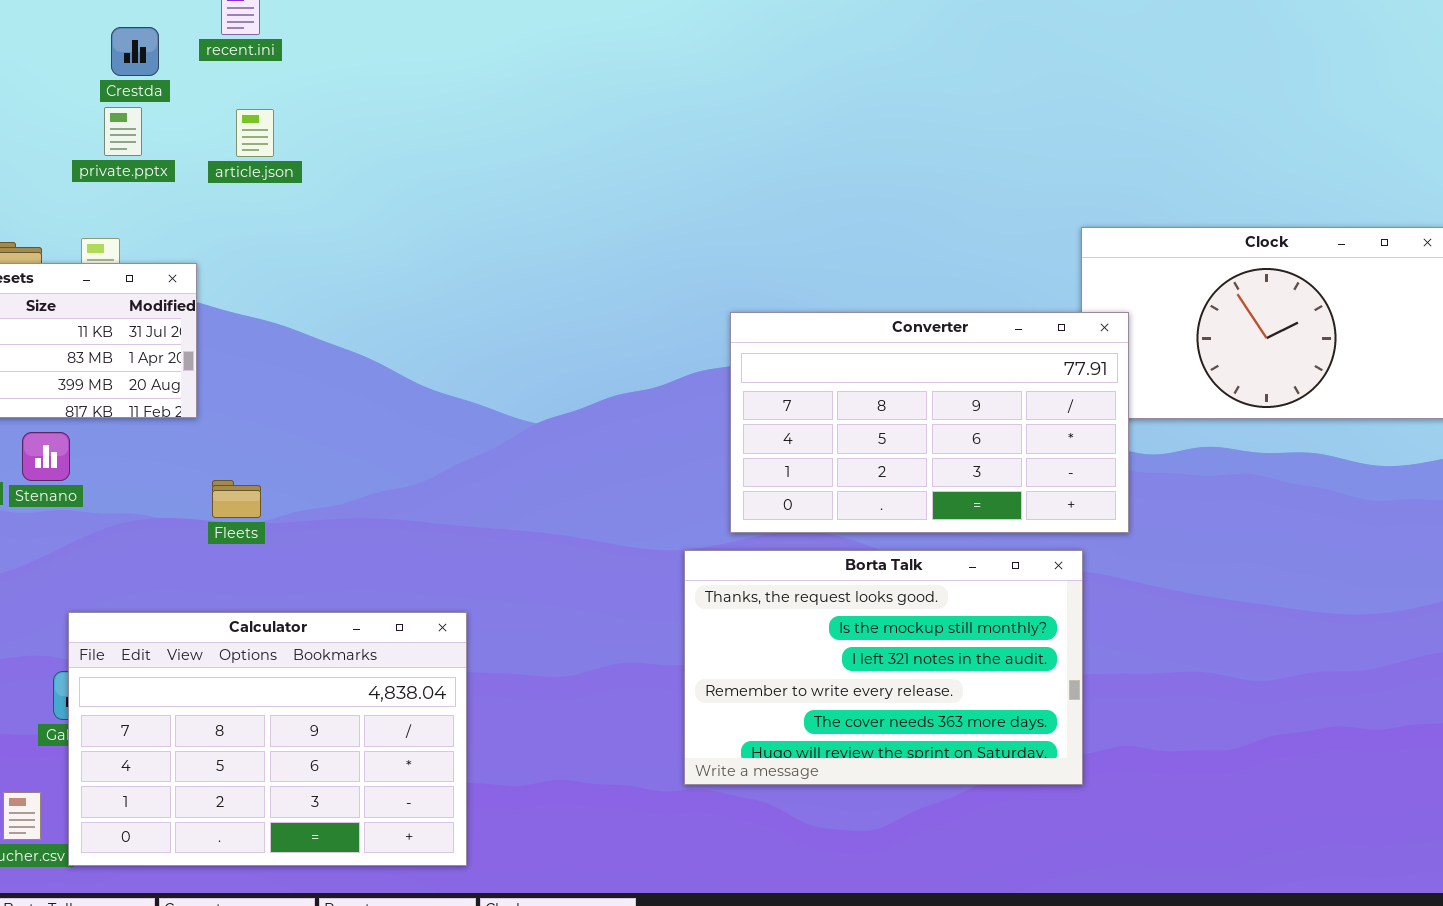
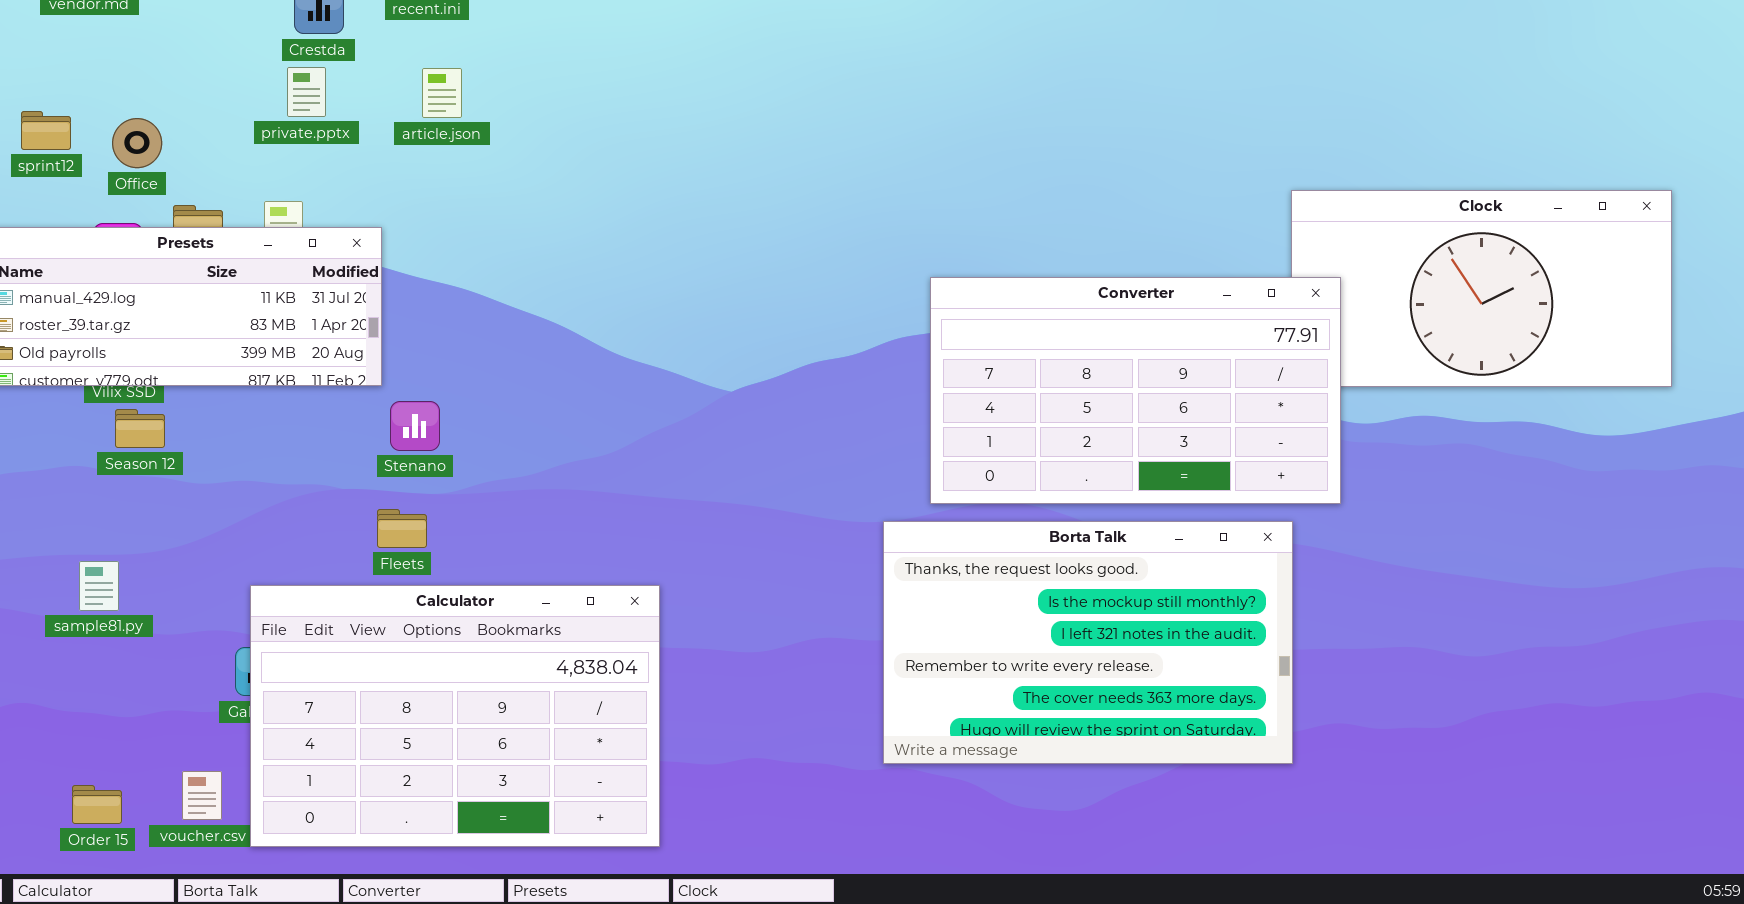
Stenano: [22,432,70,481] -> [390,401,440,451], moved
Fleets: [212,480,261,518] -> [377,509,427,548], moved

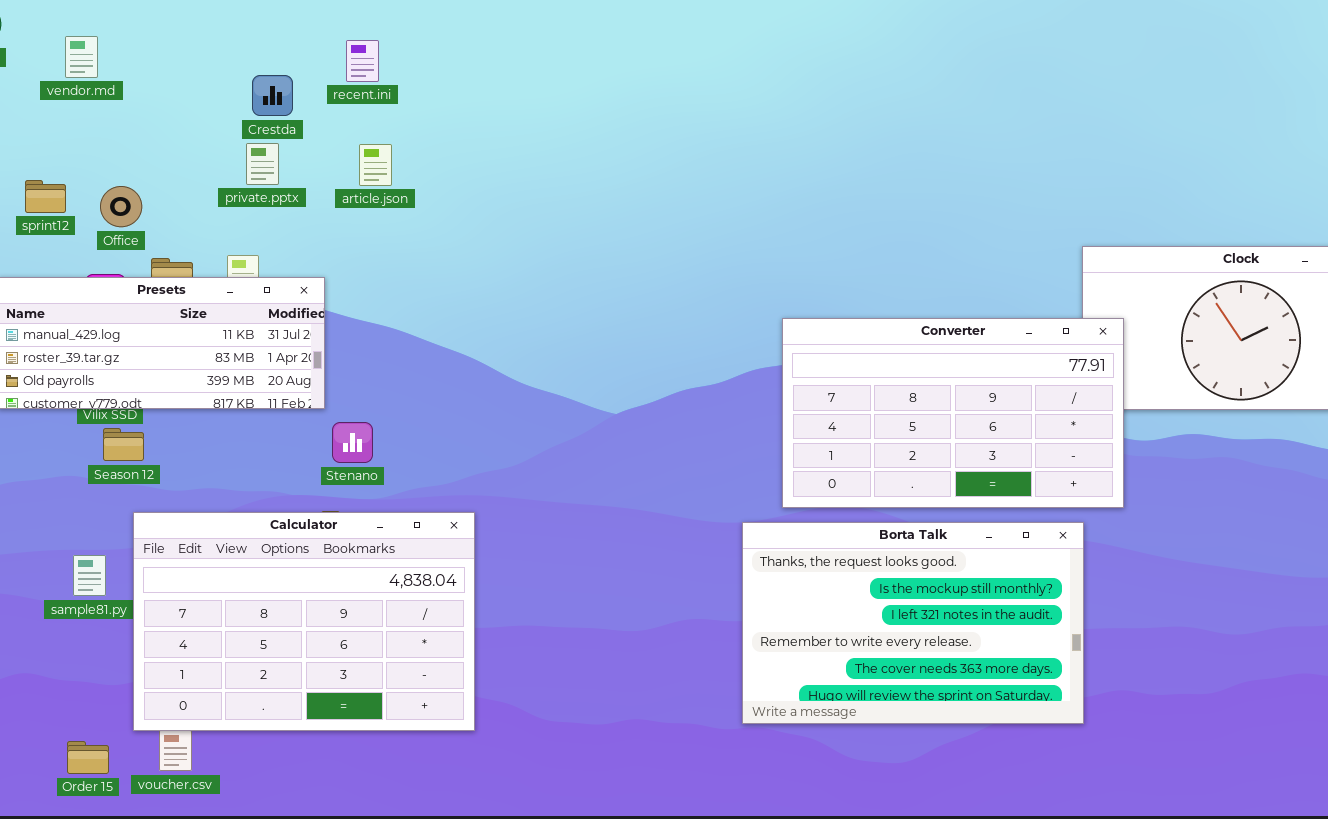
Calculator: [250,585,660,847] -> [133,512,475,731], moved

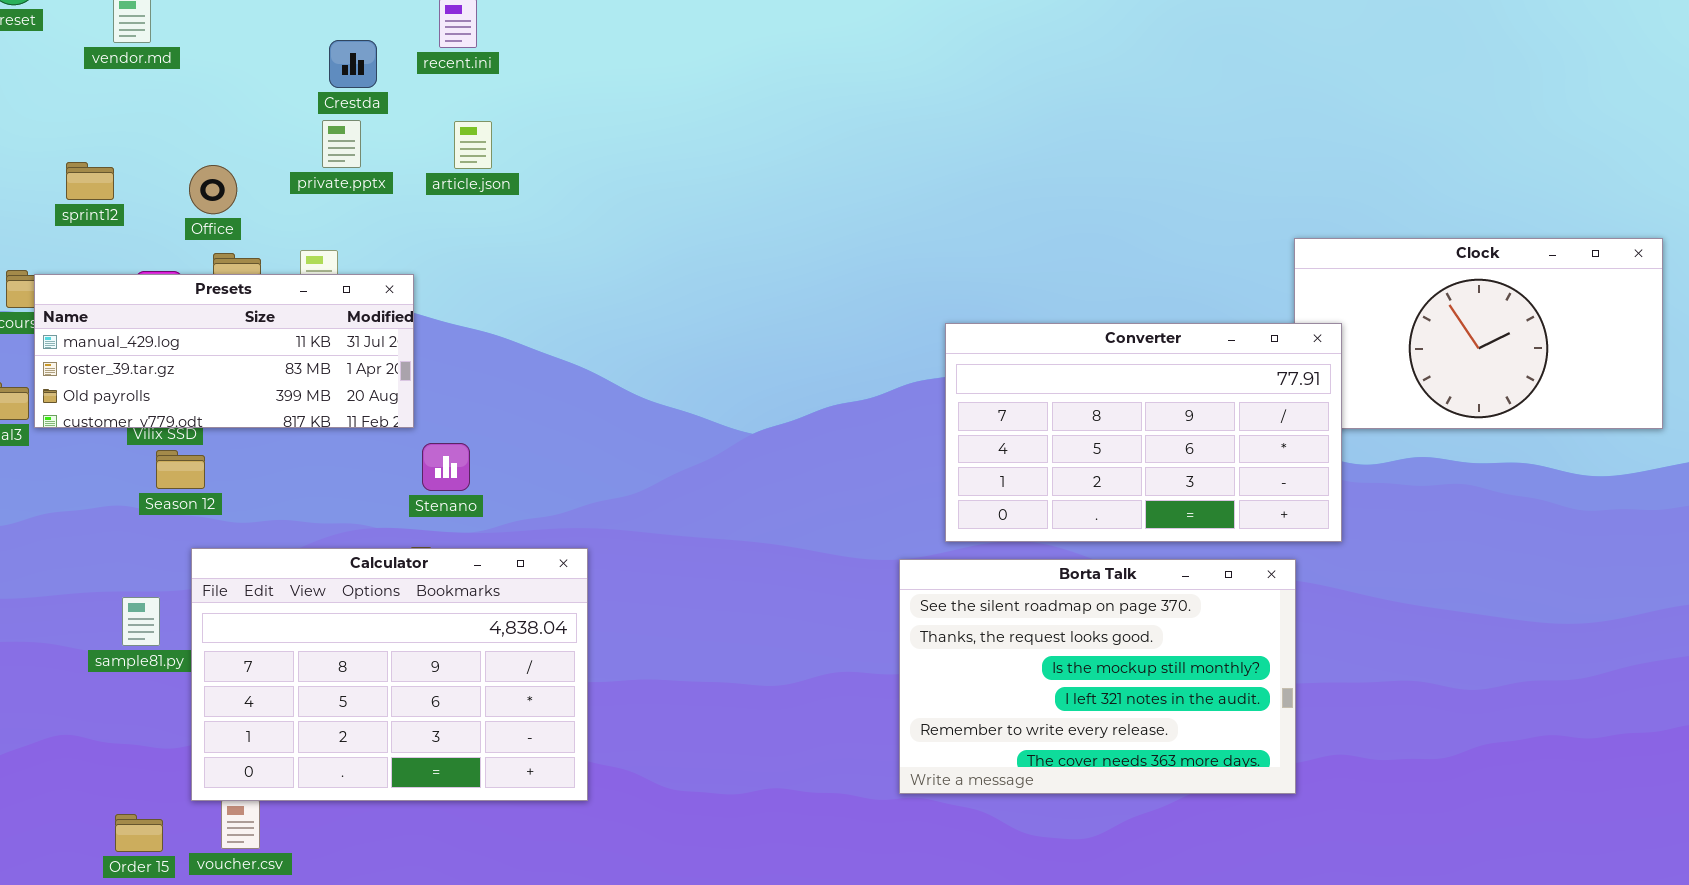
Office: [100,186,142,227] -> [189,165,237,214], moved
Borta Talk: [742,522,1084,724] -> [899,559,1296,794], scrolled up 1 row

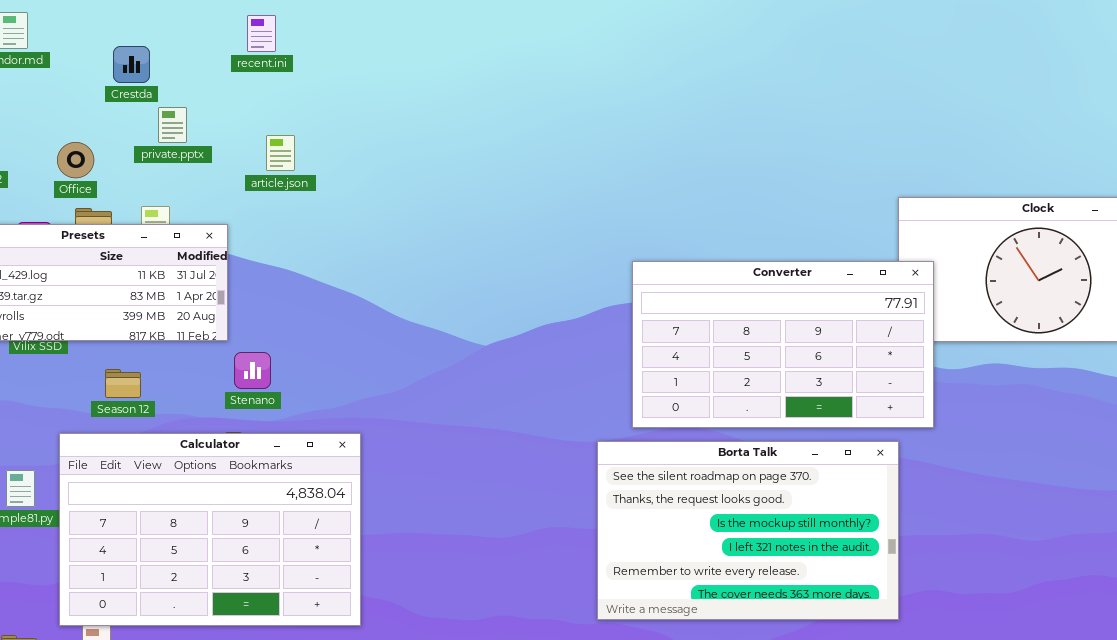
Crestda: [329,40,377,88] -> [113,46,150,83], moved
article.json: [454,121,492,169] -> [266,135,295,171], moved
Season 12: [156,450,205,489] -> [105,369,141,398], moved

